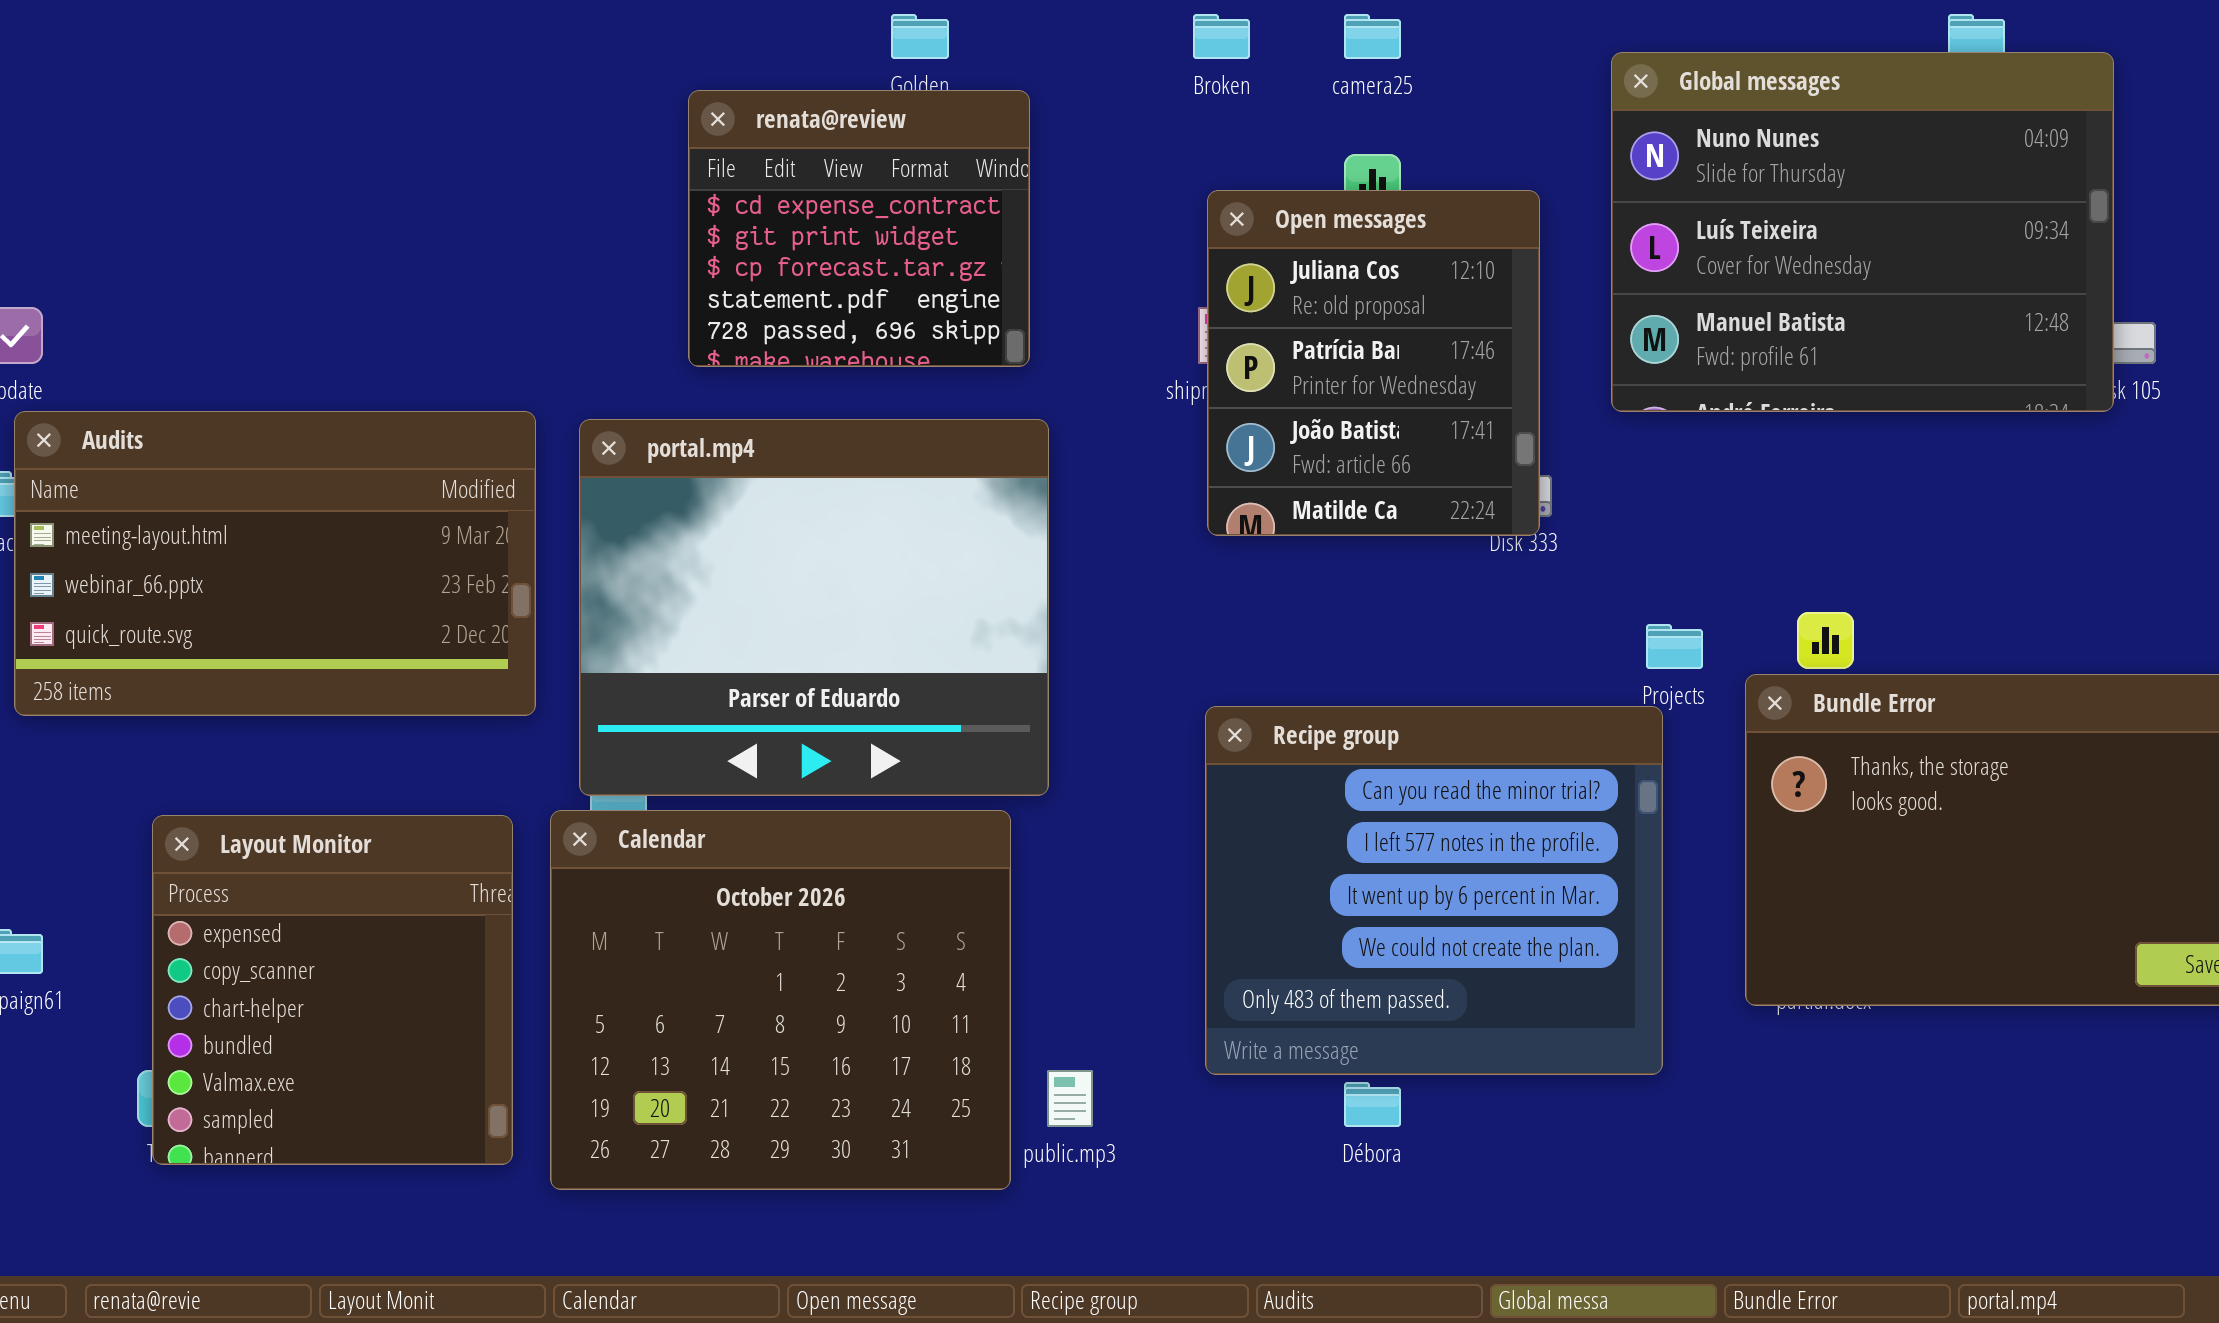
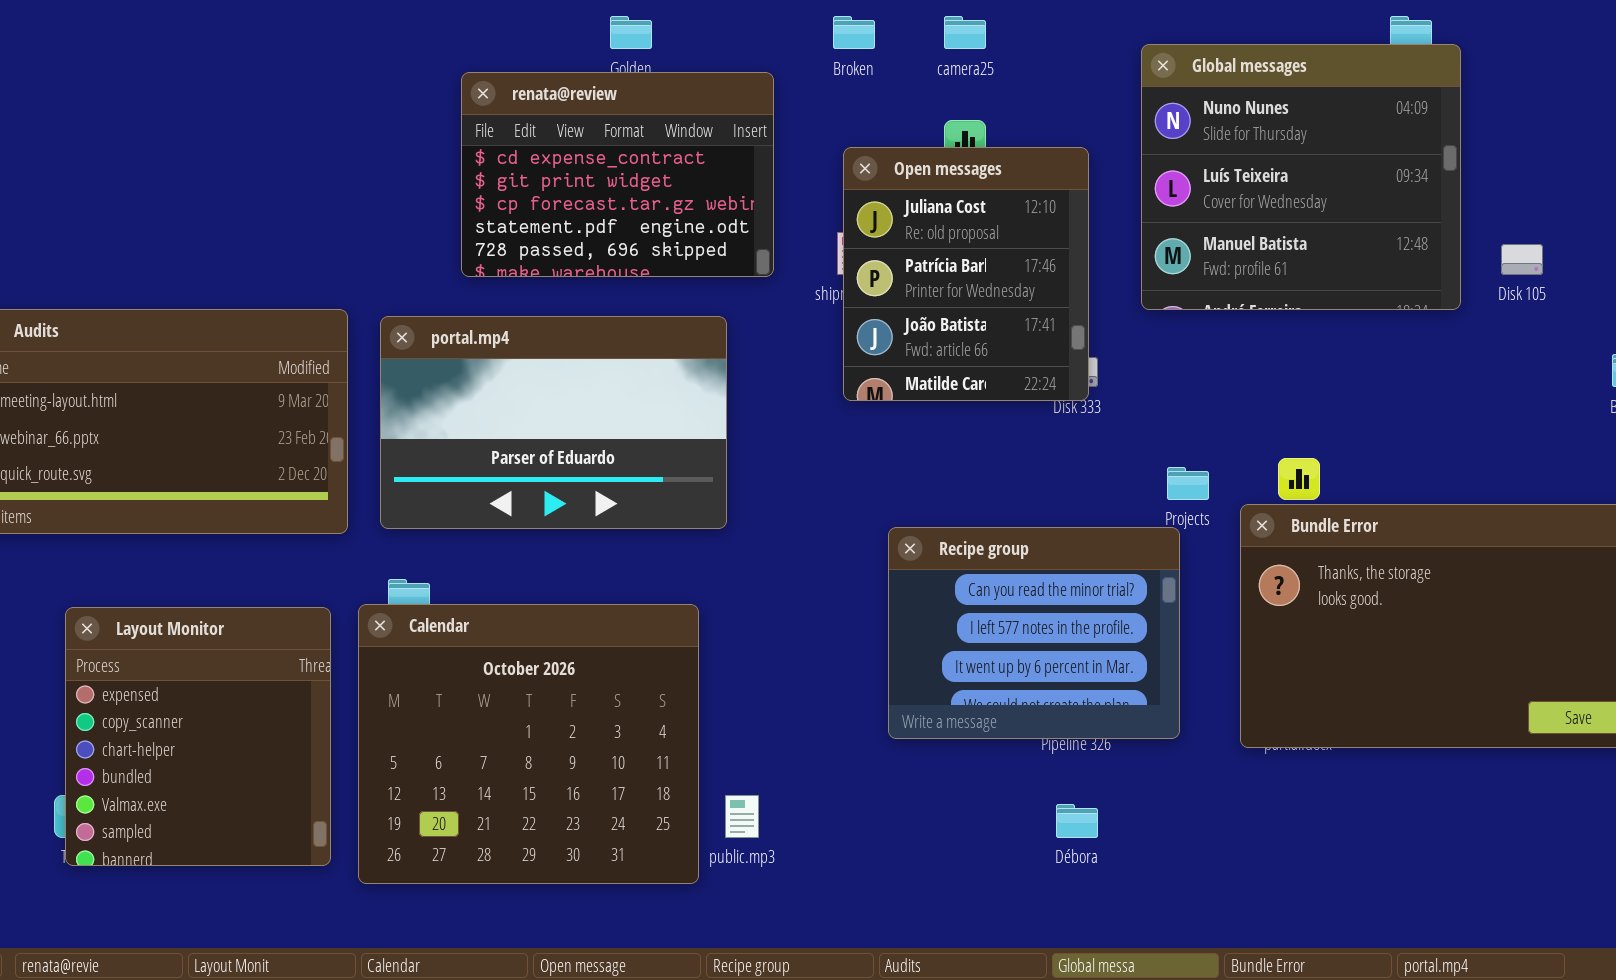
Global messages: [1611,52,2114,412] -> [1141,44,1461,310], resized
renata@review: [688,90,1030,367] -> [461,72,774,277], resized
portal.mp4: [579,419,1049,796] -> [380,316,727,529], resized
Recipe group: [1205,706,1663,1075] -> [888,527,1180,739], resized
Débora: [1344,1082,1401,1127] -> [1056,804,1098,838], moved

